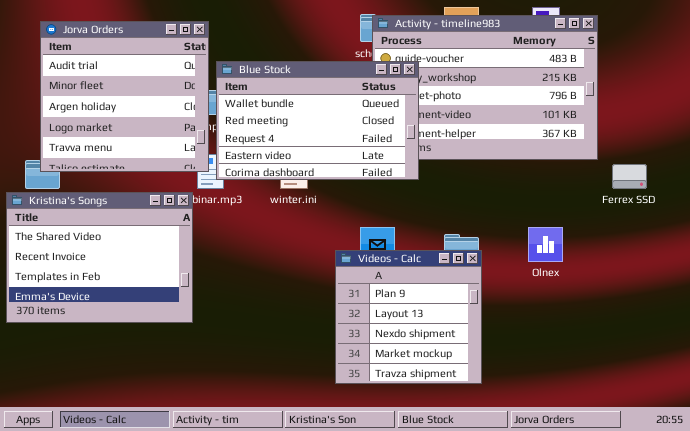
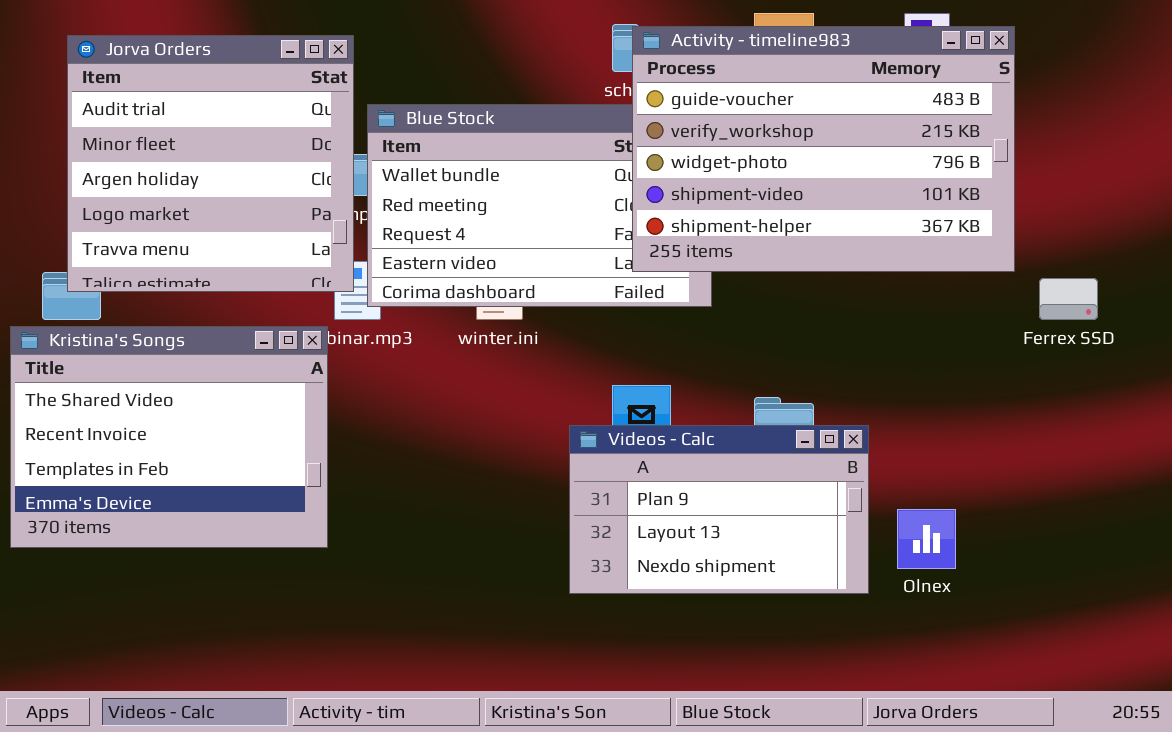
Activity - timeline983: [372,15,598,160] -> [632,26,1015,272], raised
Olnex: [528,227,563,262] -> [897,509,956,569], moved
Videos - Calc: [335,250,482,384] -> [569,425,869,594], resized

